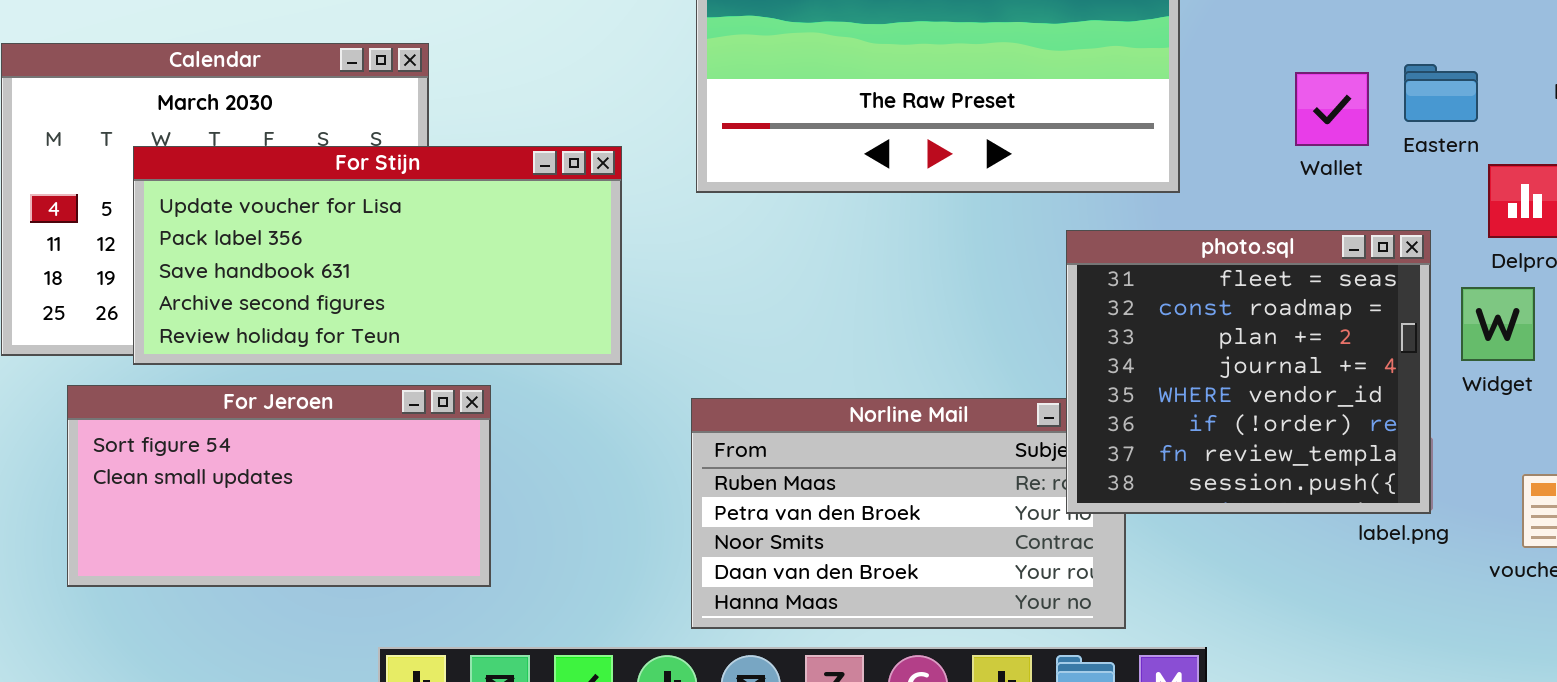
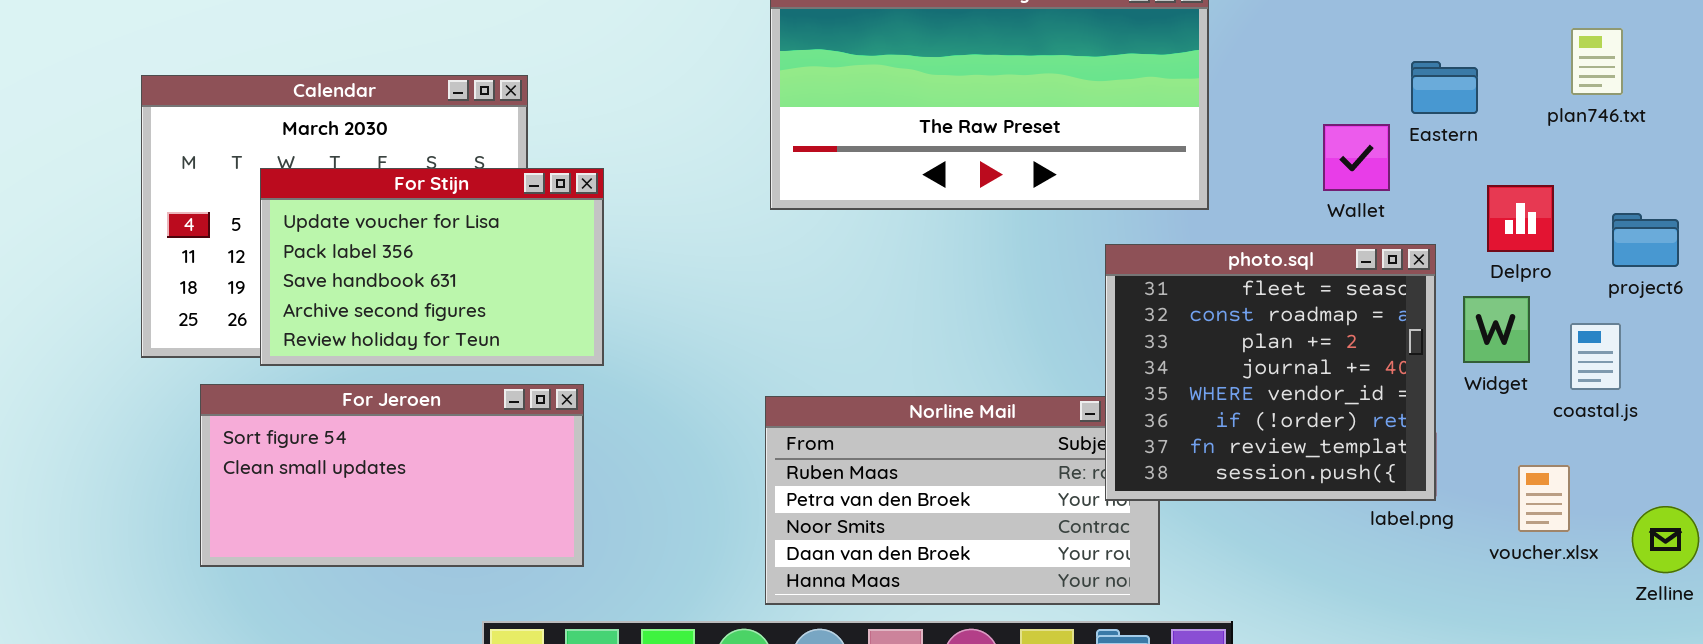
Eastern: [1404,64,1478,122] -> [1411,61,1478,114], moved
Wallet: [1295,72,1369,146] -> [1323,124,1390,191], moved
For Stijn: [133,146,622,365] -> [260,168,604,366], resized

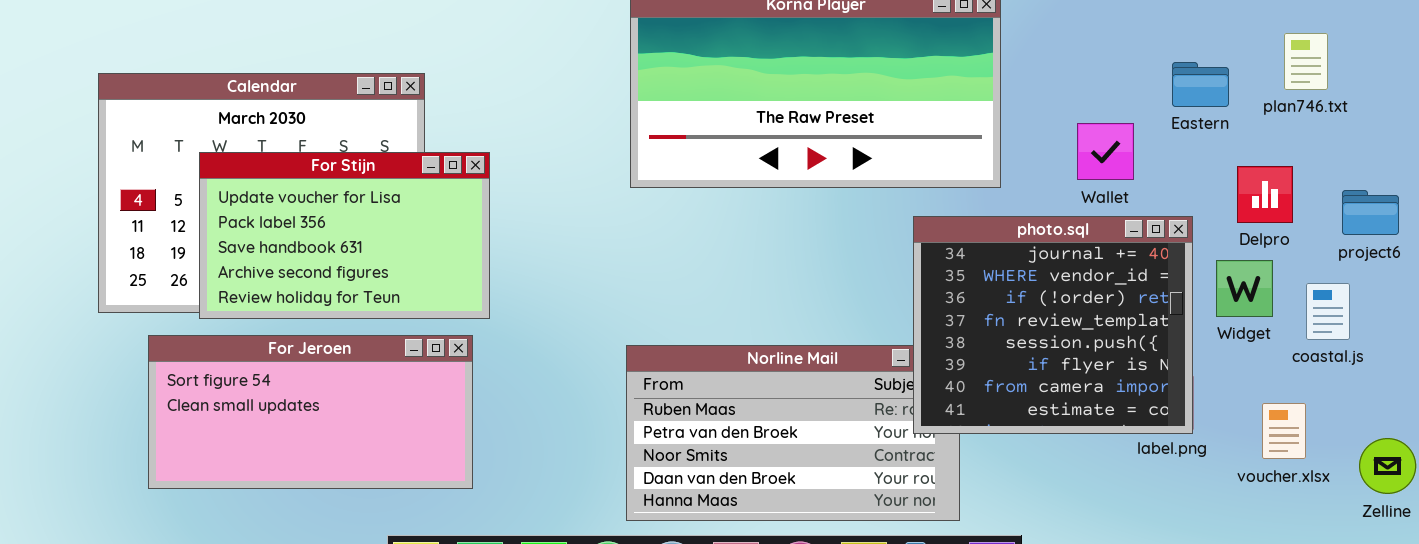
plan746.txt: [1571,28,1623,95] -> [1284,33,1328,90], moved
Wallet: [1323,124,1390,191] -> [1077,123,1134,180], moved
photo.sql: [1105,244,1436,501] -> [913,216,1193,434], scrolled down 3 rows

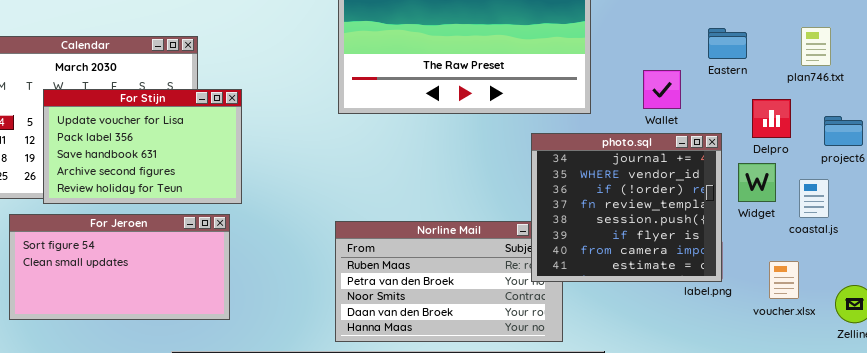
plan746.txt: [1284,33,1328,90] -> [801,27,831,66], moved

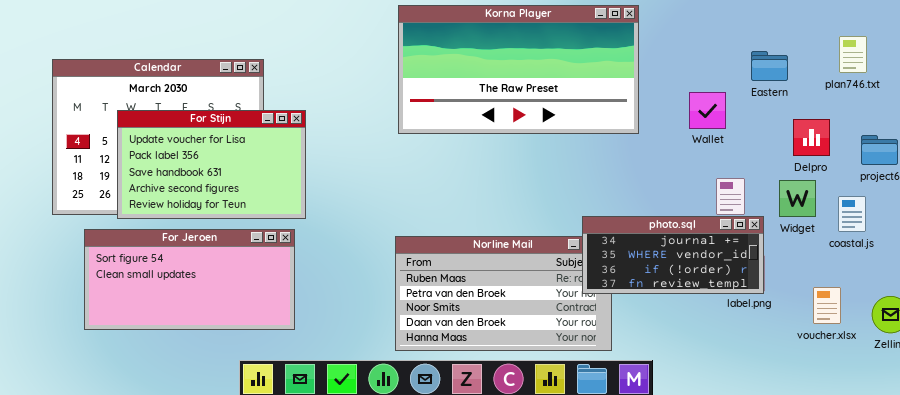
plan746.txt: [801,27,831,66] -> [839,36,867,73], moved
photo.sql: [531,133,722,282] -> [582,216,764,294], resized
voucher.xlsx: [769,261,799,299] -> [813,287,841,324], moved

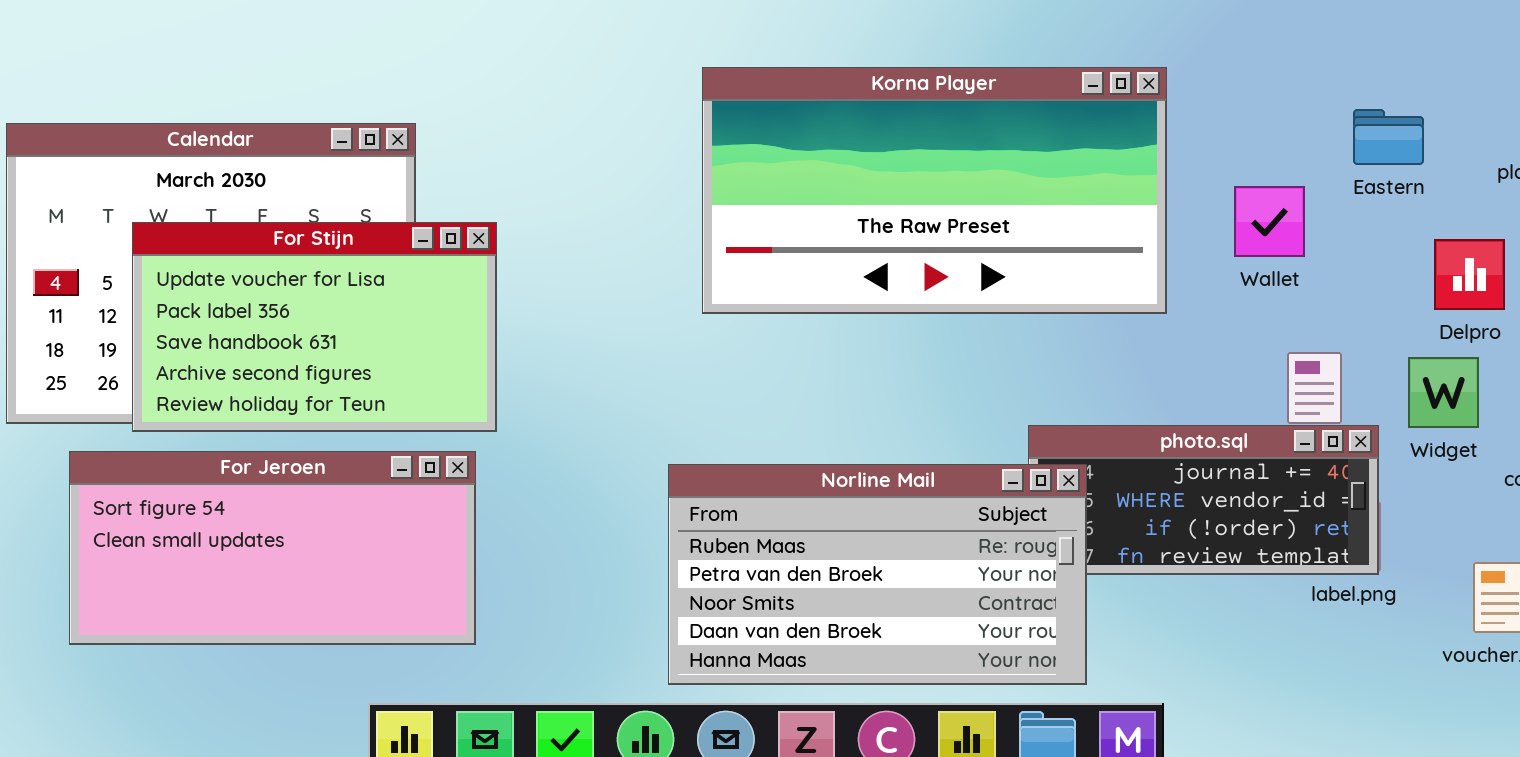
Korna Player: [398,5,639,134] -> [702,67,1167,314], moved
Norline Mail: [395,236,612,351] -> [668,464,1087,685], raised

